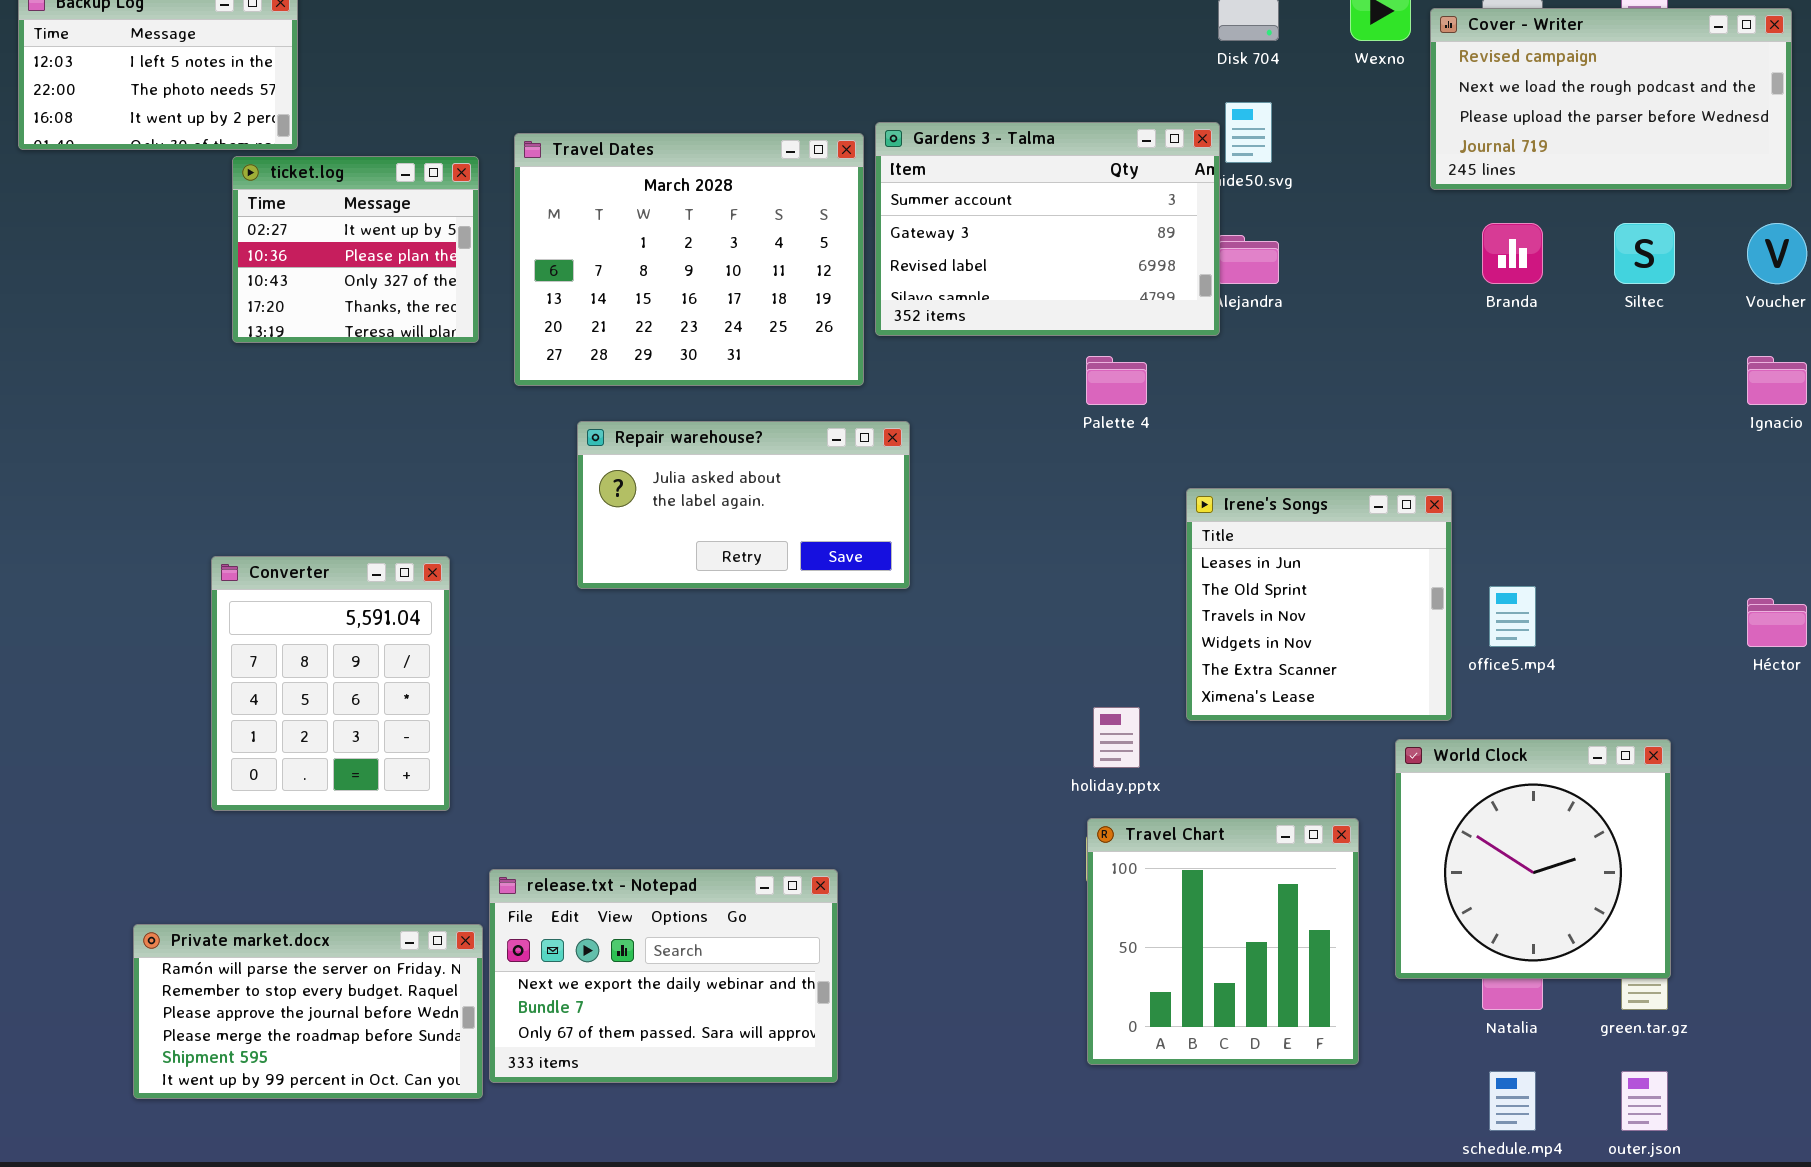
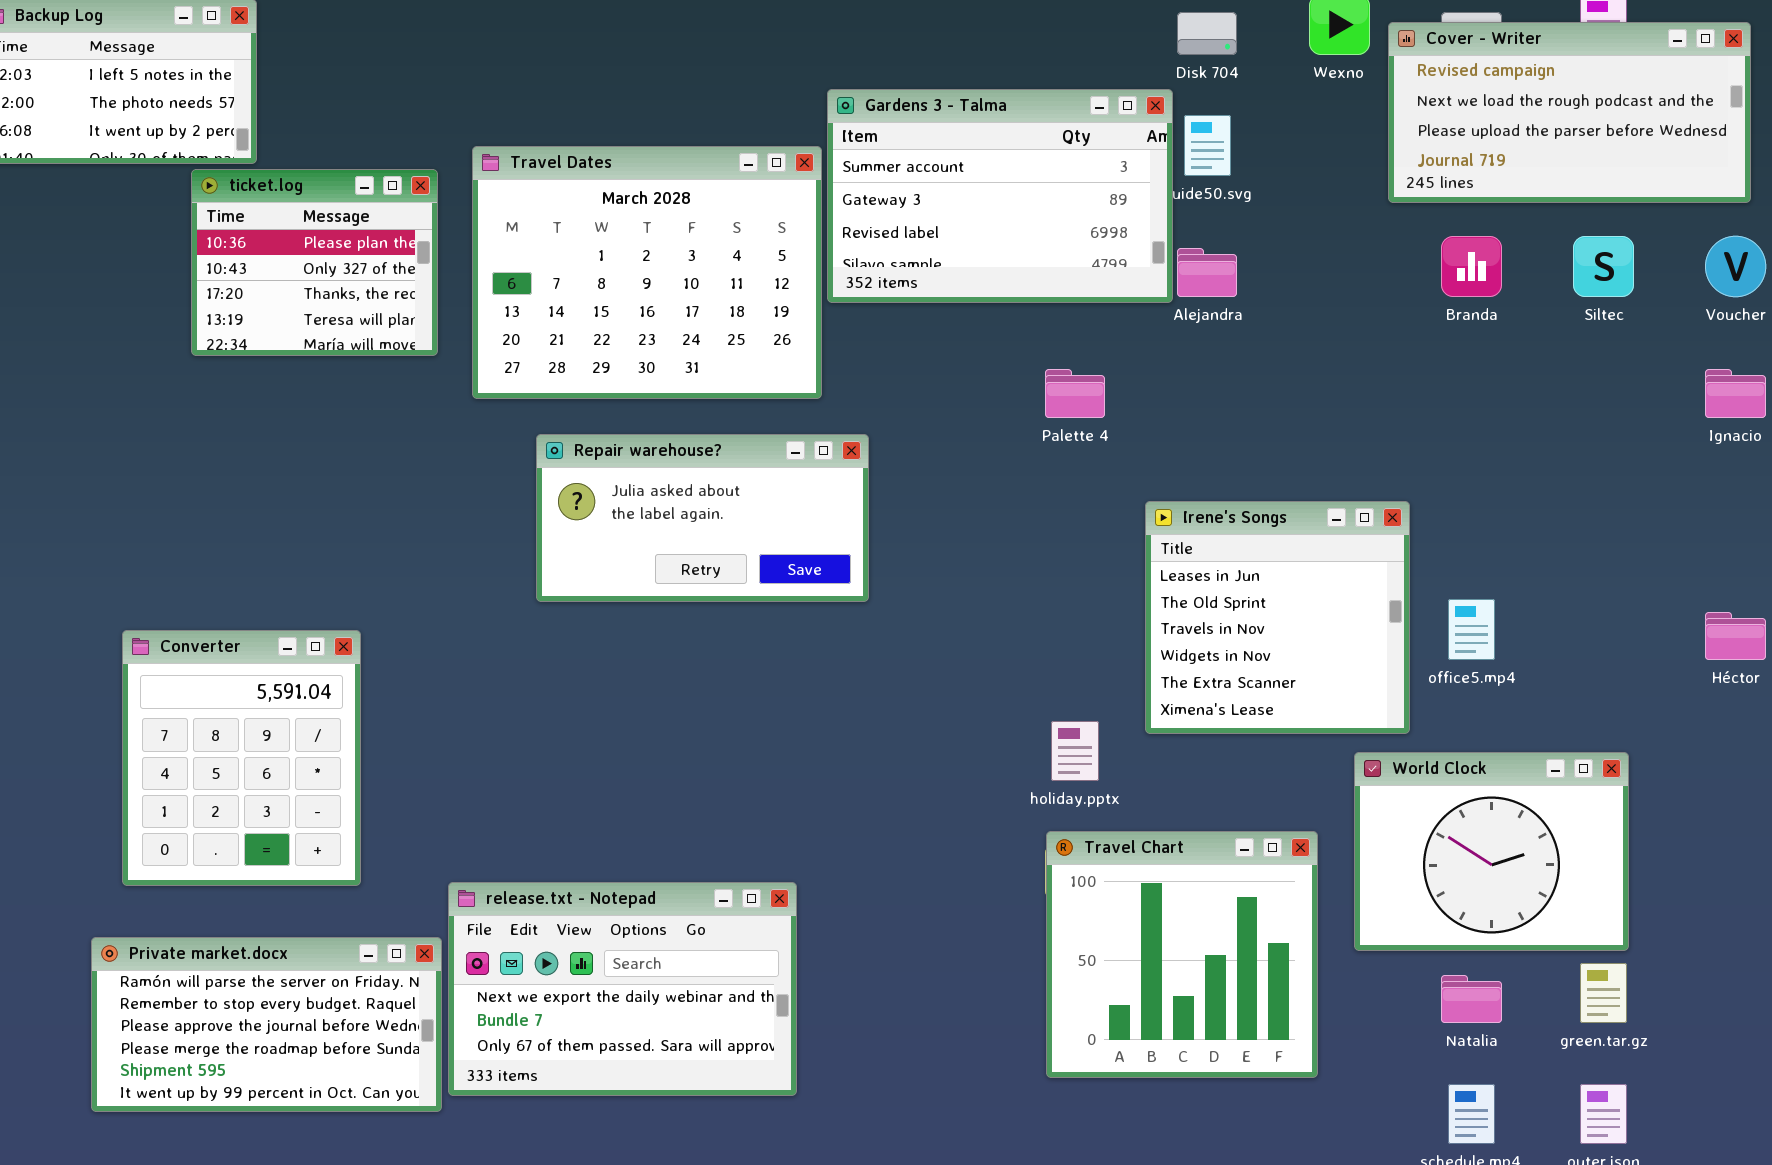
Gardens 3 - Talma: [875,122,1220,336] -> [827,89,1173,303], moved
ticket.log: [232,156,479,343] -> [191,169,438,356], scrolled down 1 row
Converter: [211,556,450,811] -> [122,630,361,886], moved
World Clock: [1395,739,1671,979] -> [1354,752,1629,951], resized

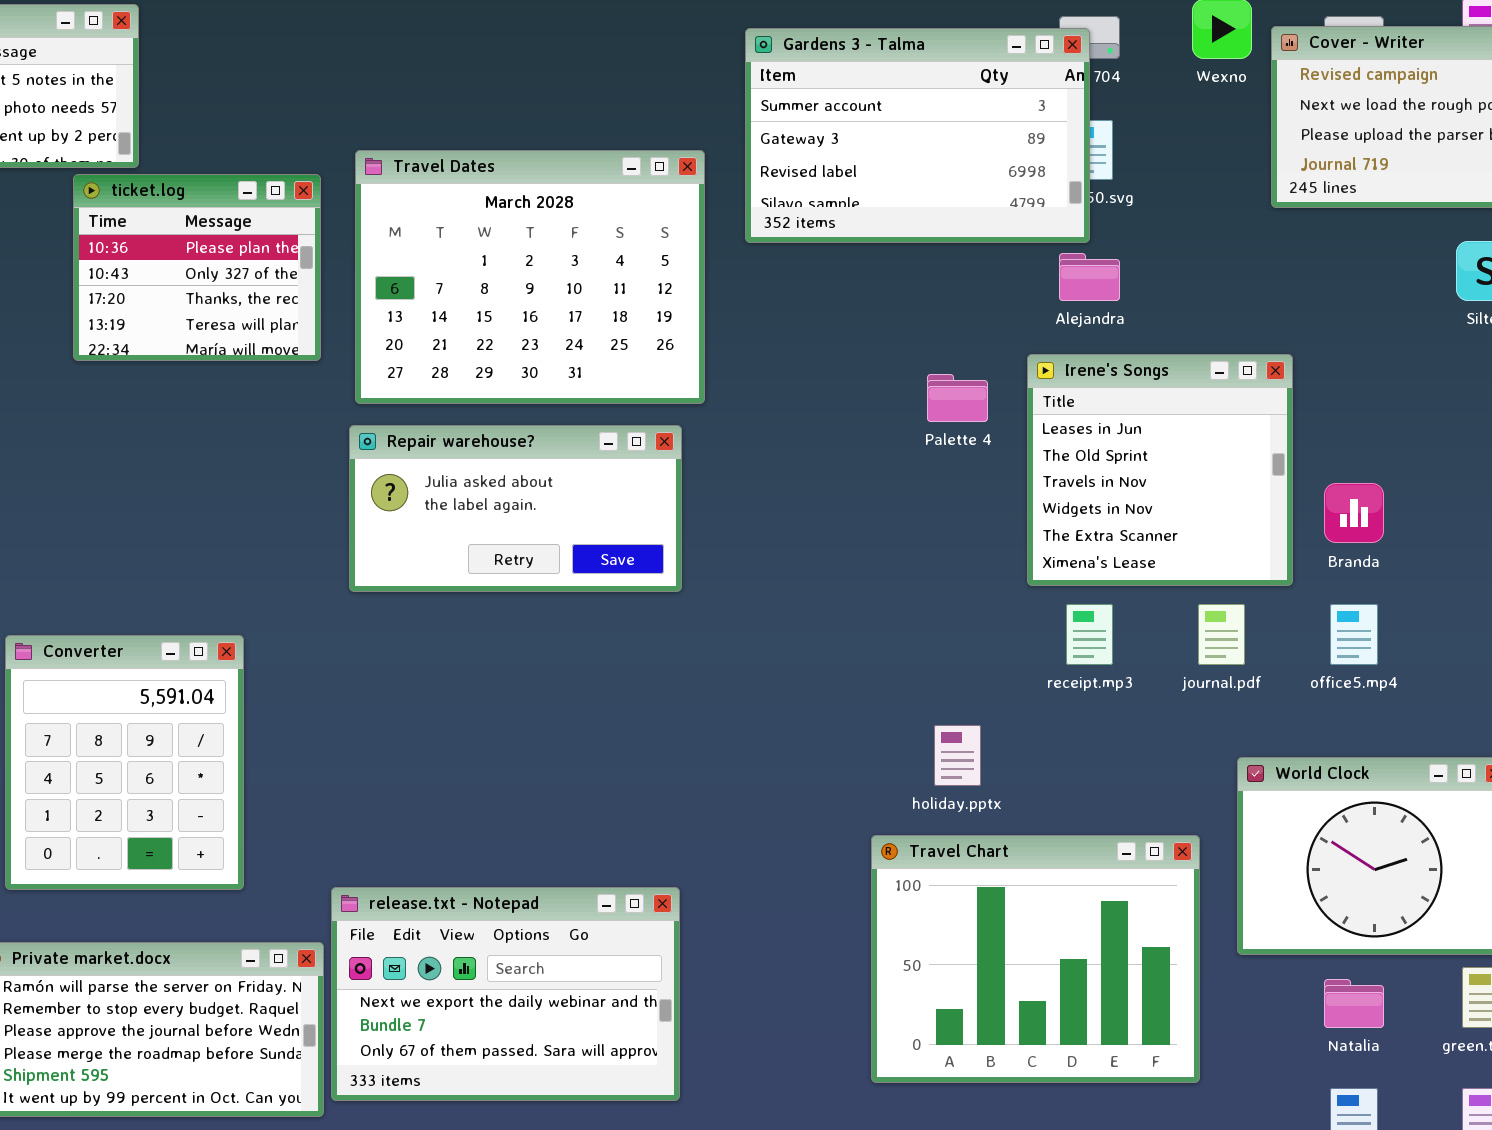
Gardens 3 - Talma: [827,89,1173,303] -> [745,28,1090,243], moved
Branda: [1441,236,1502,297] -> [1324,483,1384,543], moved
Repair warehouse?: [536,434,869,602] -> [349,425,682,592], moved
Irene's Songs: [1145,501,1410,734] -> [1027,354,1293,586], moved
Travel Chart: [1046,831,1318,1078] -> [871,835,1200,1083], resized

